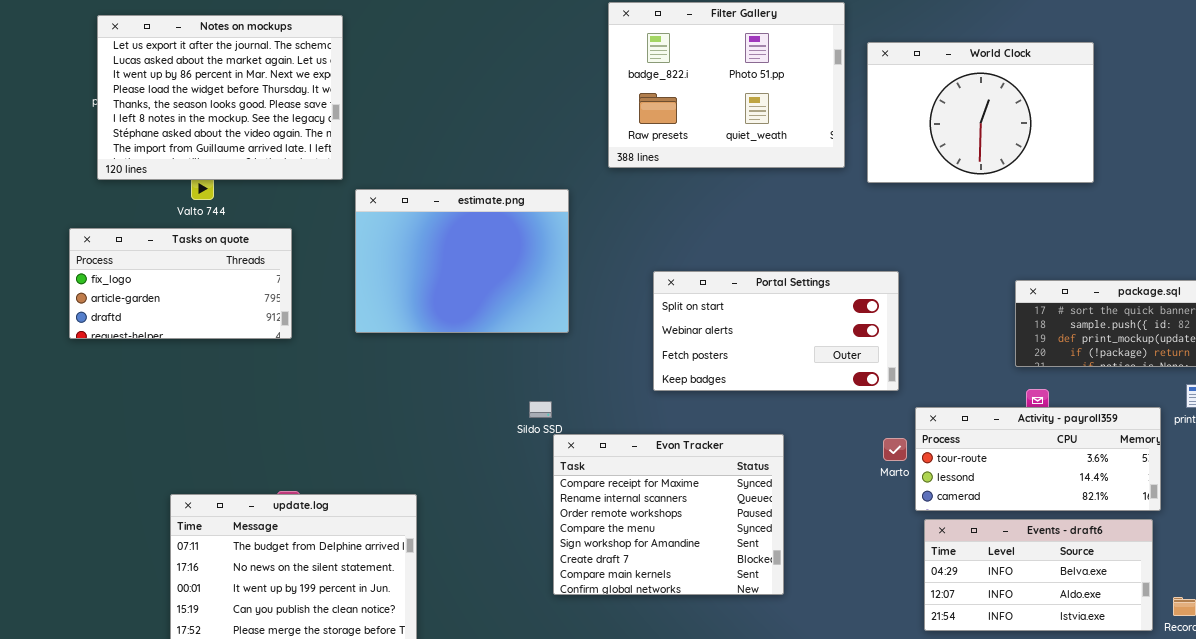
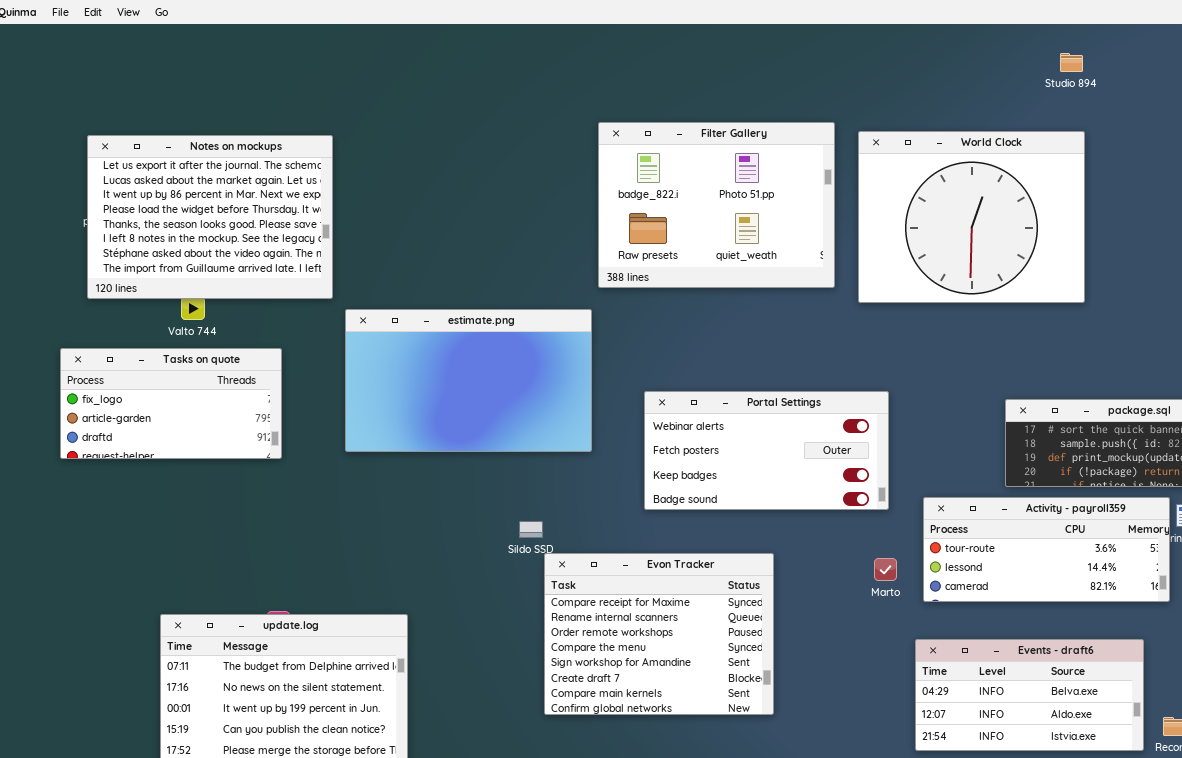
World Clock: [867,42,1094,183] -> [858,131,1085,303], resized
estimate.png: [355,189,569,333] -> [345,309,592,452], resized
Portal Settings: [653,271,899,391] -> [644,391,889,510], scrolled down 1 row
Activity - payroll359: [915,407,1161,511] -> [923,497,1170,602], moved

